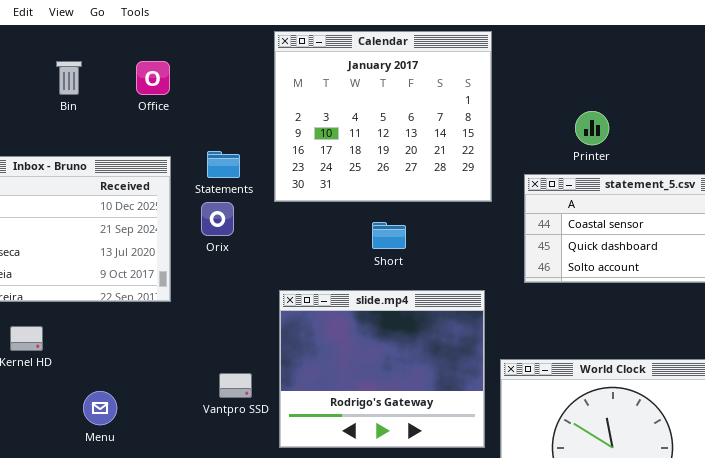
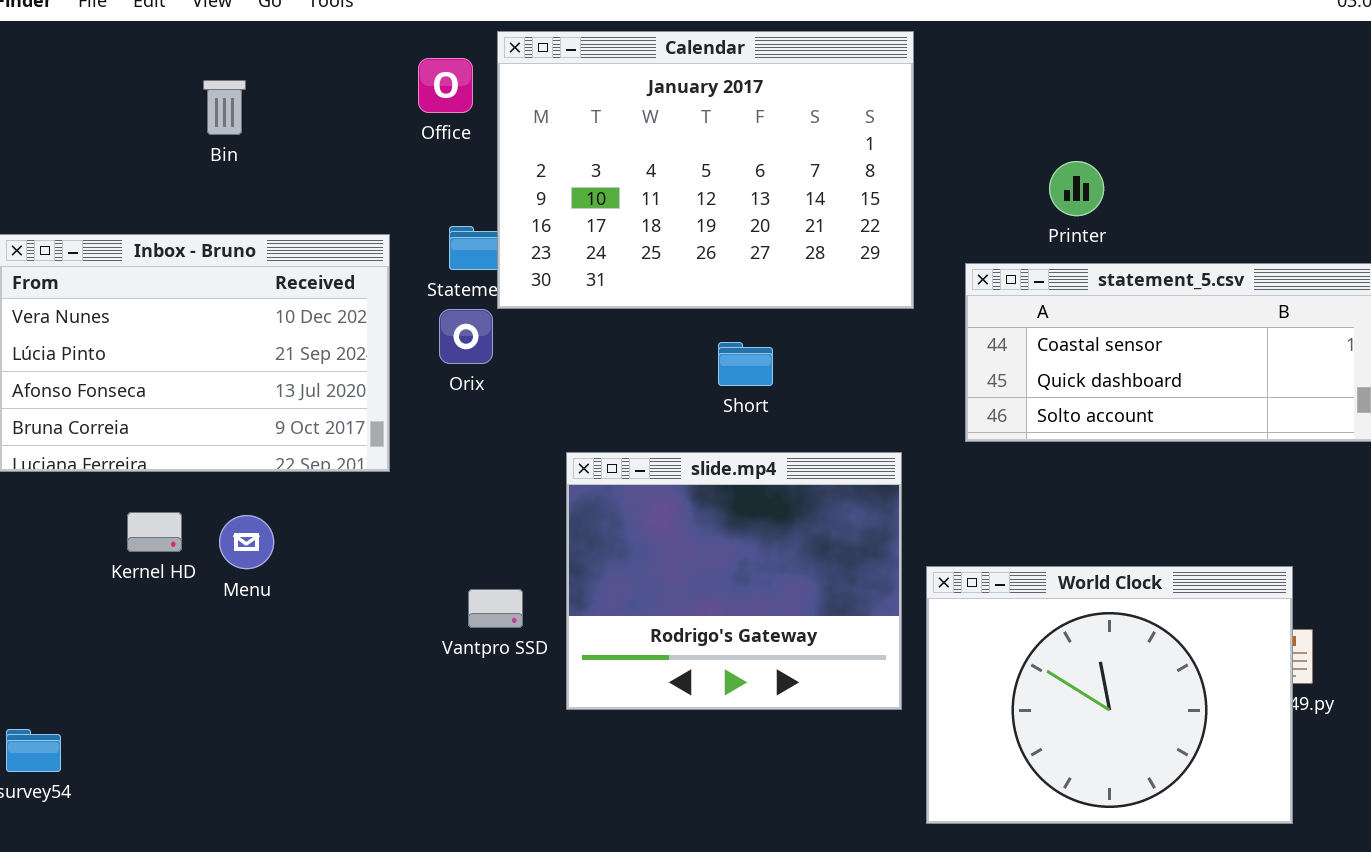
Calendar: [274,31,492,202] -> [497,31,914,309], resized
Office: [136,61,170,95] -> [418,58,473,113], moved
Menu: [83,391,117,425] -> [219,515,274,569], moved

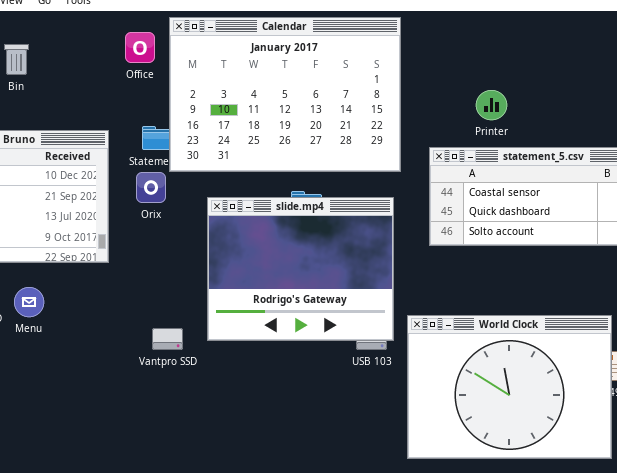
slide.mp4: [566,452,902,710] -> [207,197,394,341], moved

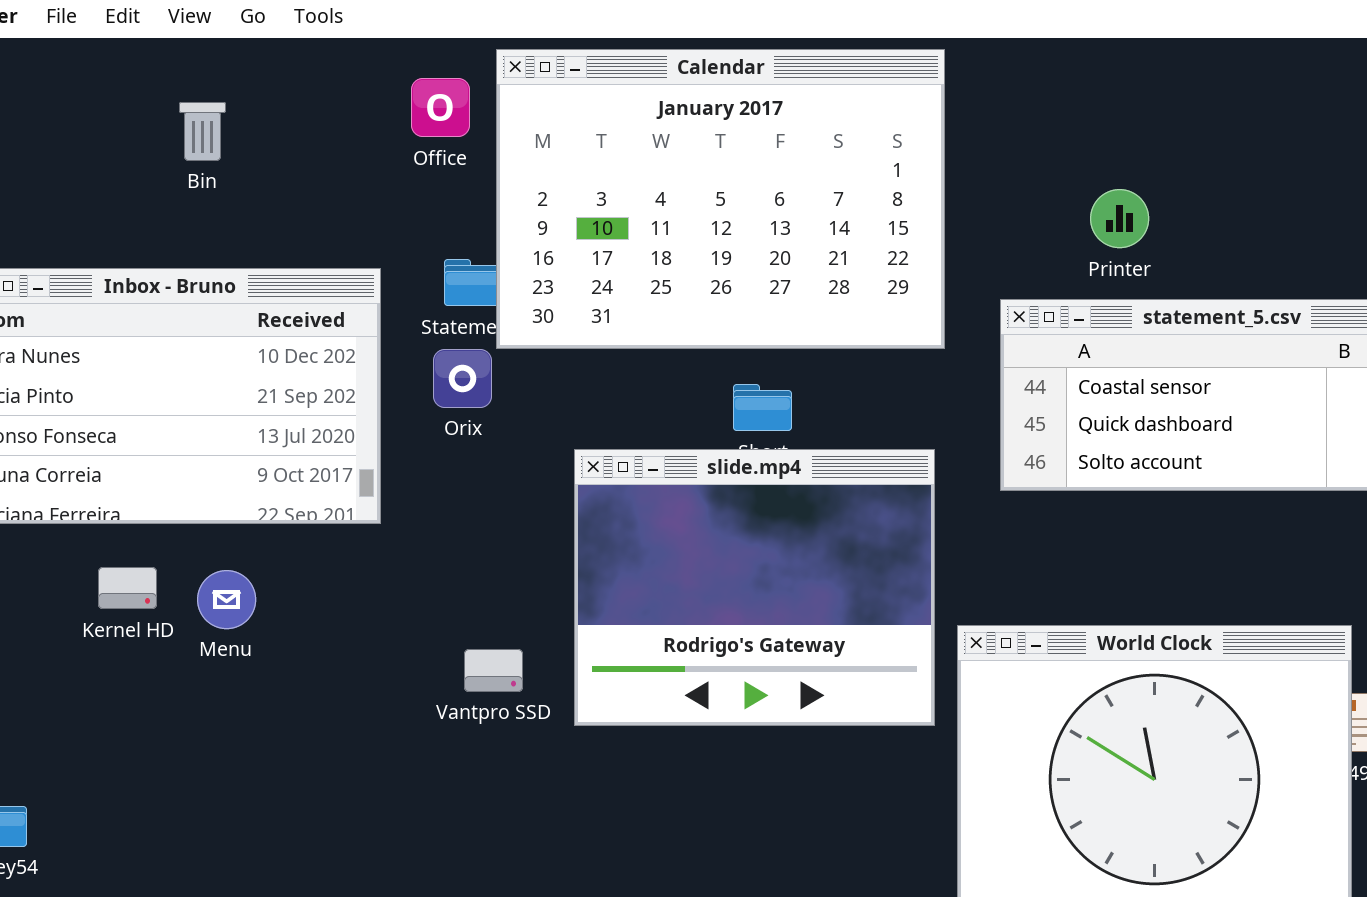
slide.mp4: [207,197,394,341] -> [574,449,935,726], moved

